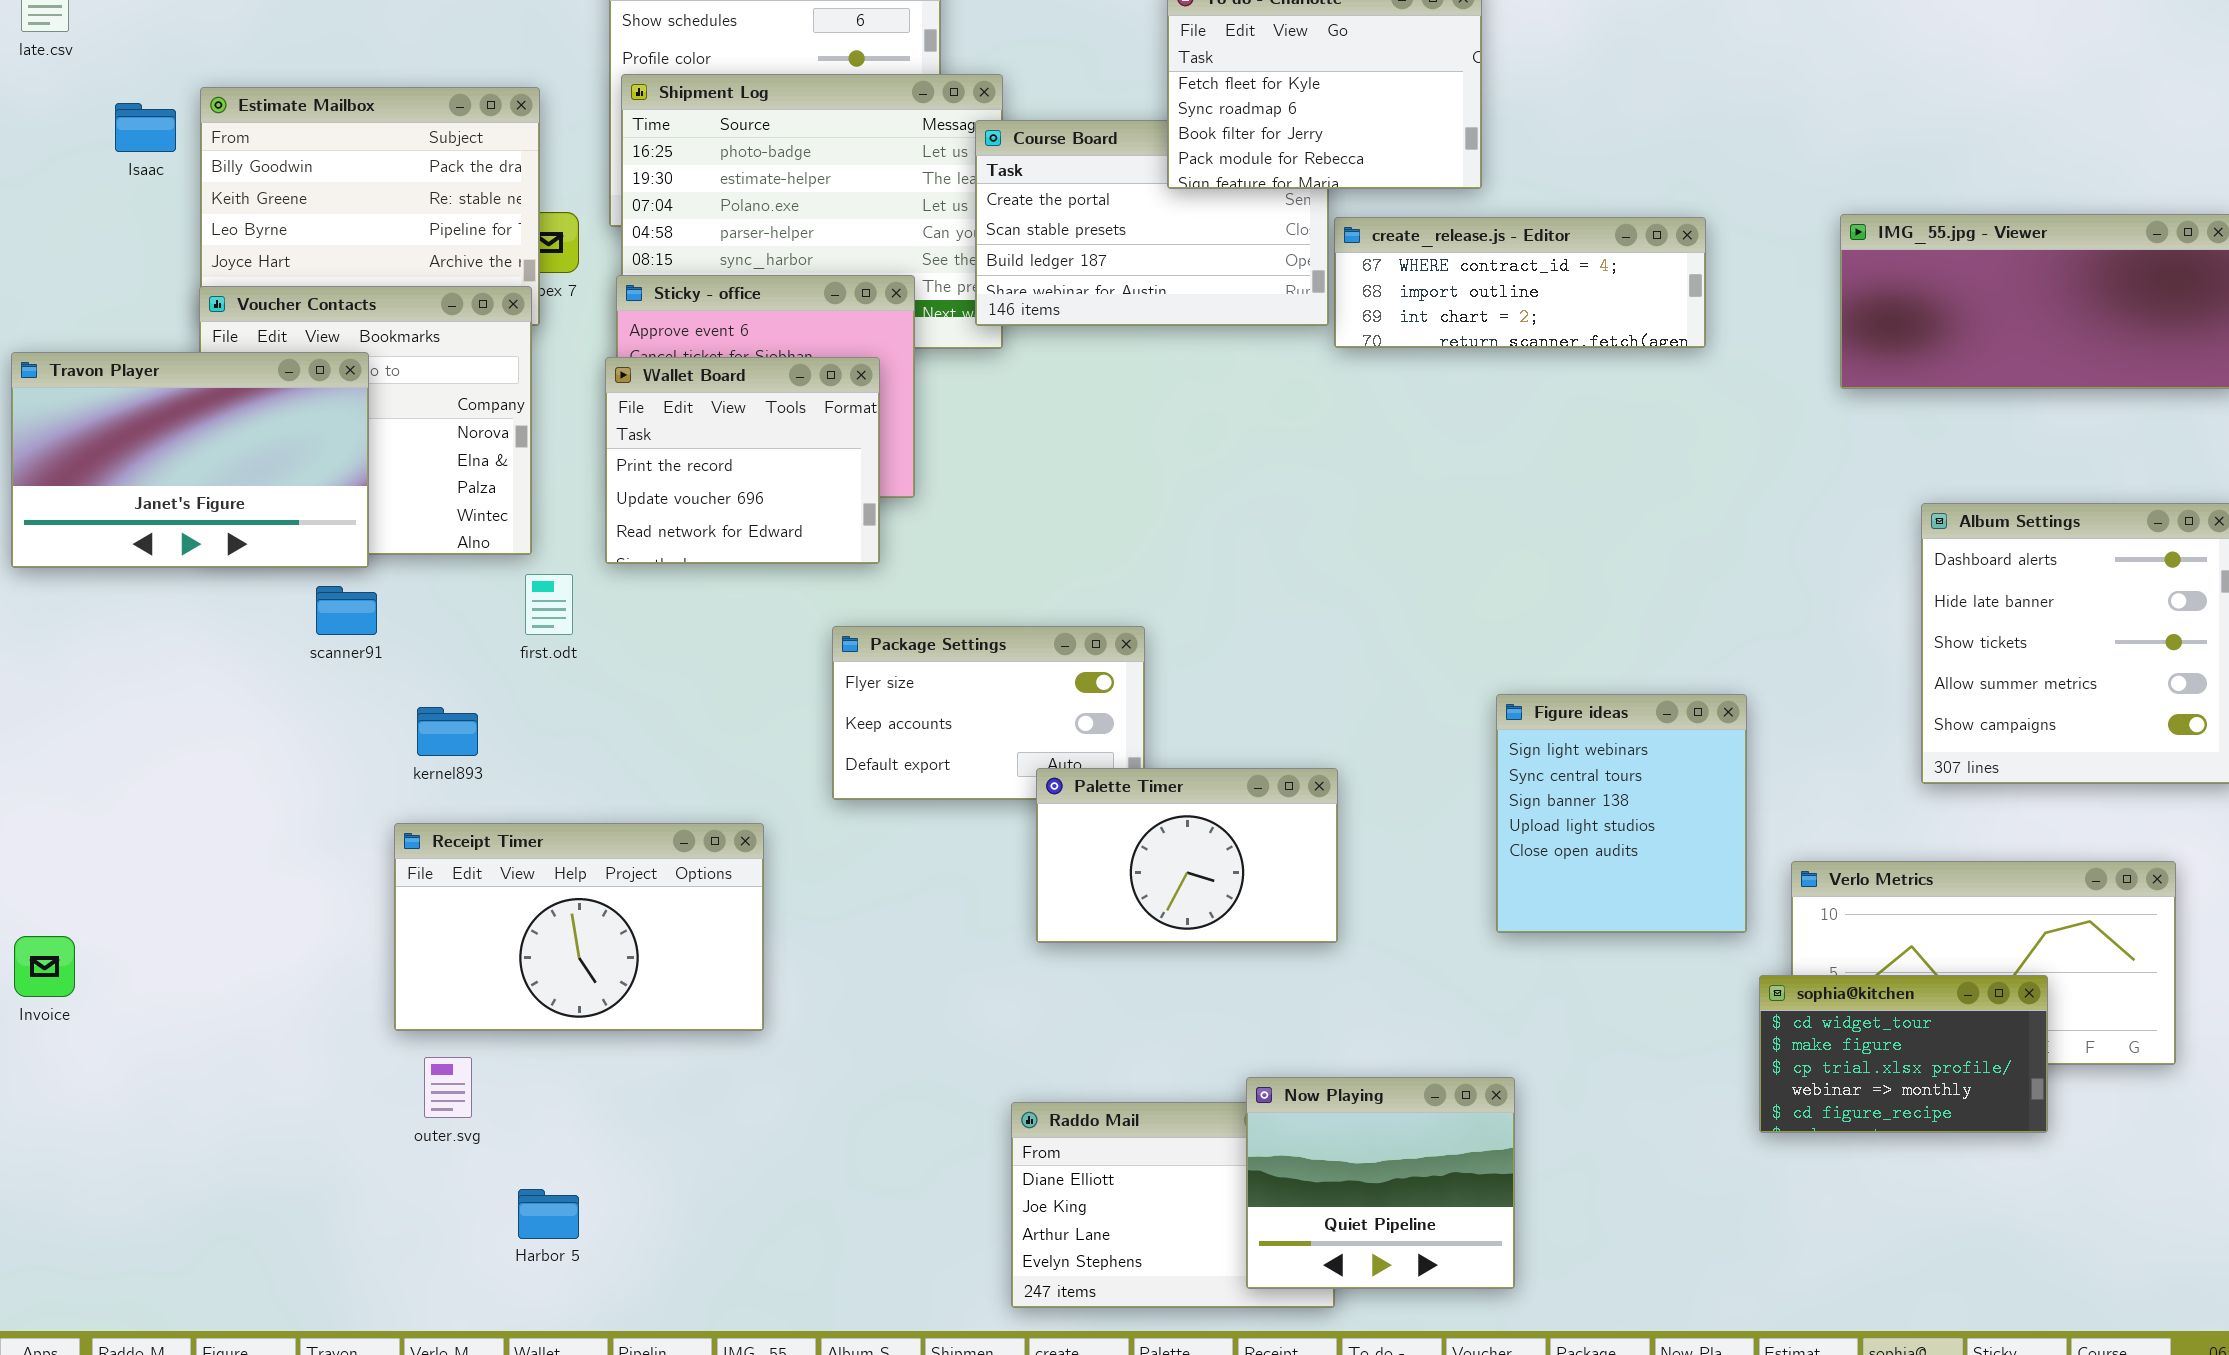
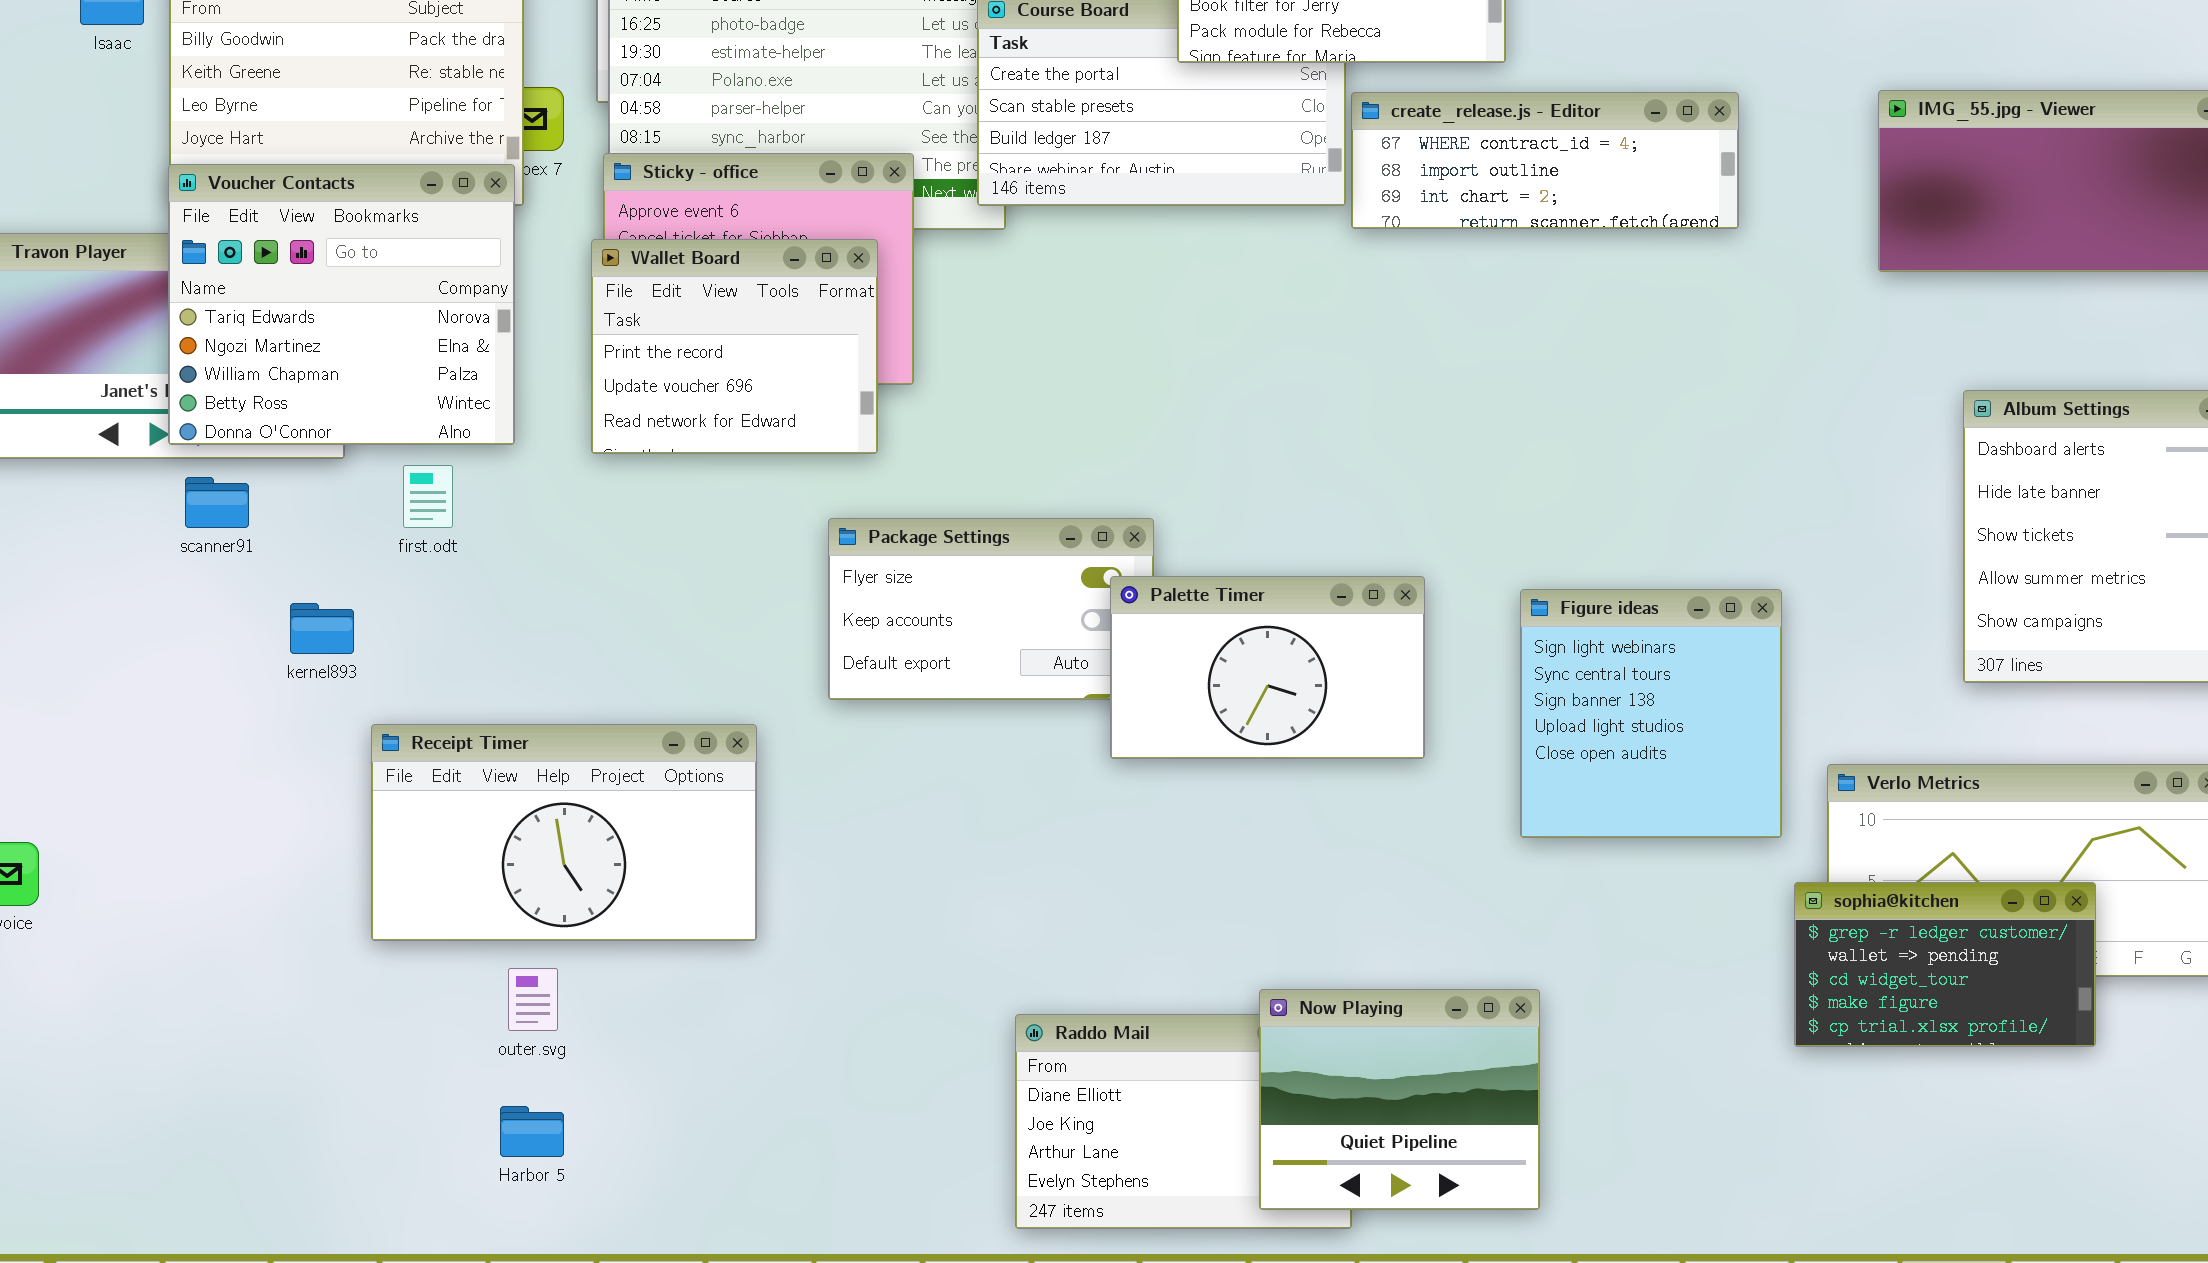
Voucher Contacts: [199,286,532,555] -> [168,164,515,445], raised
first.odt: [525,574,573,635] -> [403,465,453,528], moved
scanner91: [316,586,377,635] -> [185,477,249,528], moved
kernel893: [417,707,478,756] -> [290,603,354,654], moved
Palette Timer: [1036,768,1338,943] -> [1110,576,1425,759], moved
sophia@kitchen: [1759,975,2048,1133] -> [1794,882,2096,1047], scrolled up 2 rows
outer.svg: [424,1057,472,1118] -> [508,968,558,1031], moved

